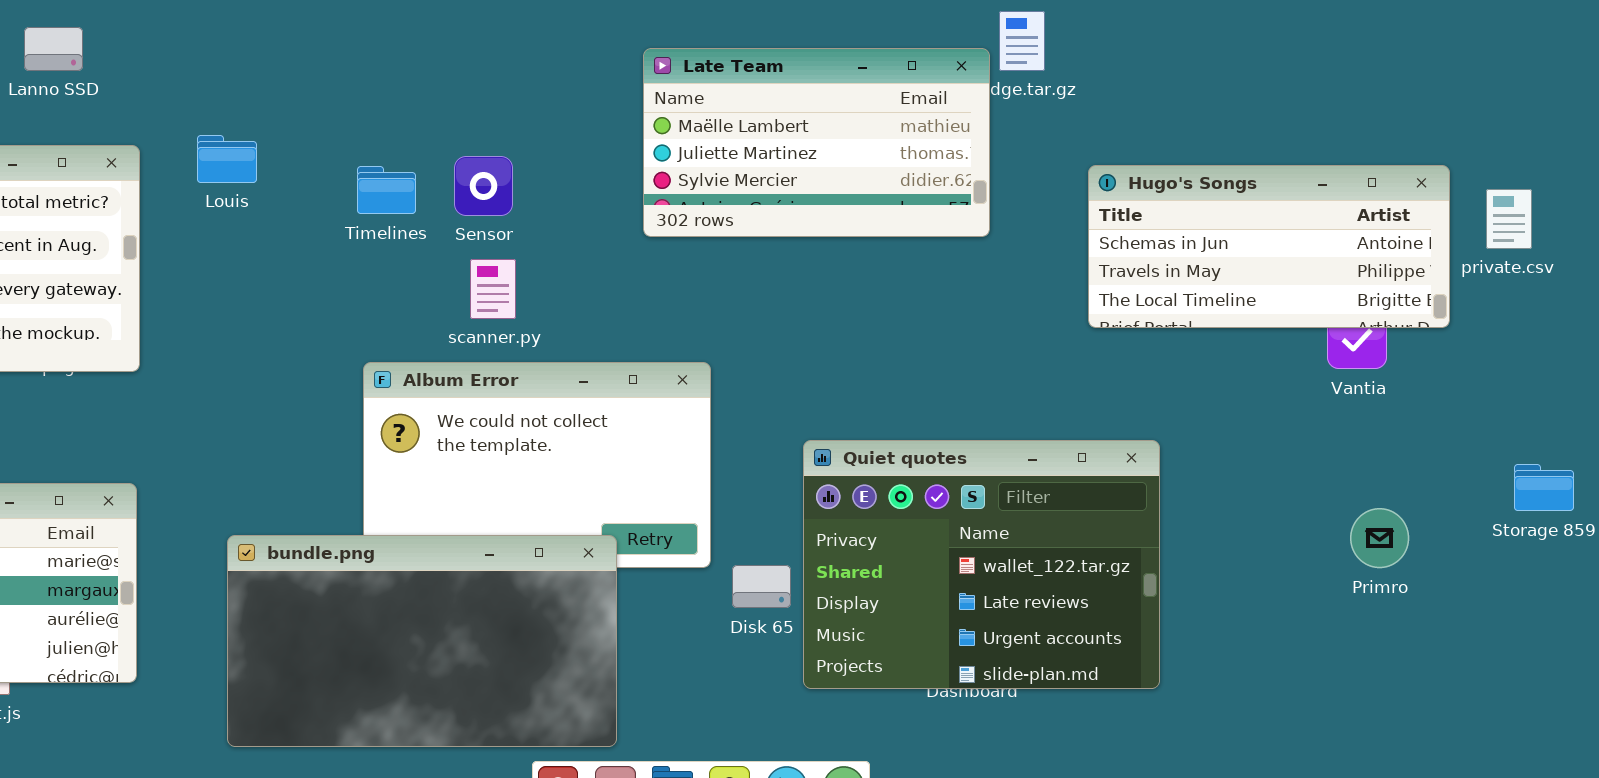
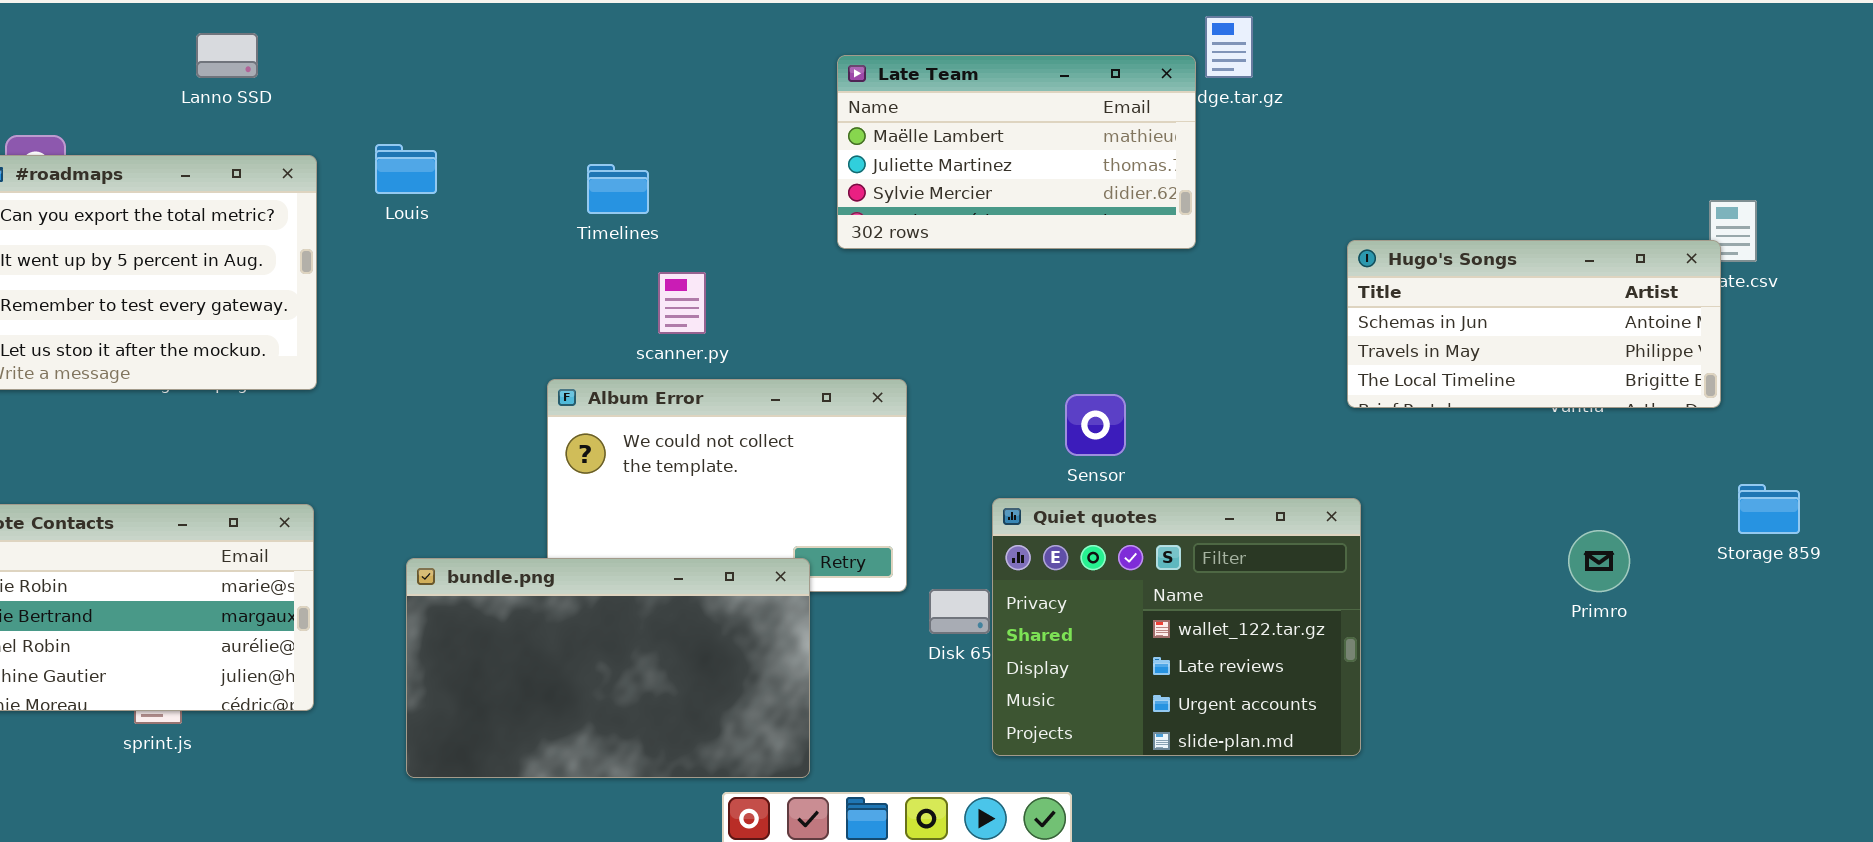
Sensor: [454,156,513,216] -> [1065,394,1126,456], moved
Hugo's Songs: [1088,165,1450,328] -> [1347,240,1721,408], moved
Timelines: [357,166,416,214] -> [587,164,649,214], moved
Quiet quotes: [803,440,1160,689] -> [992,498,1361,756], moved

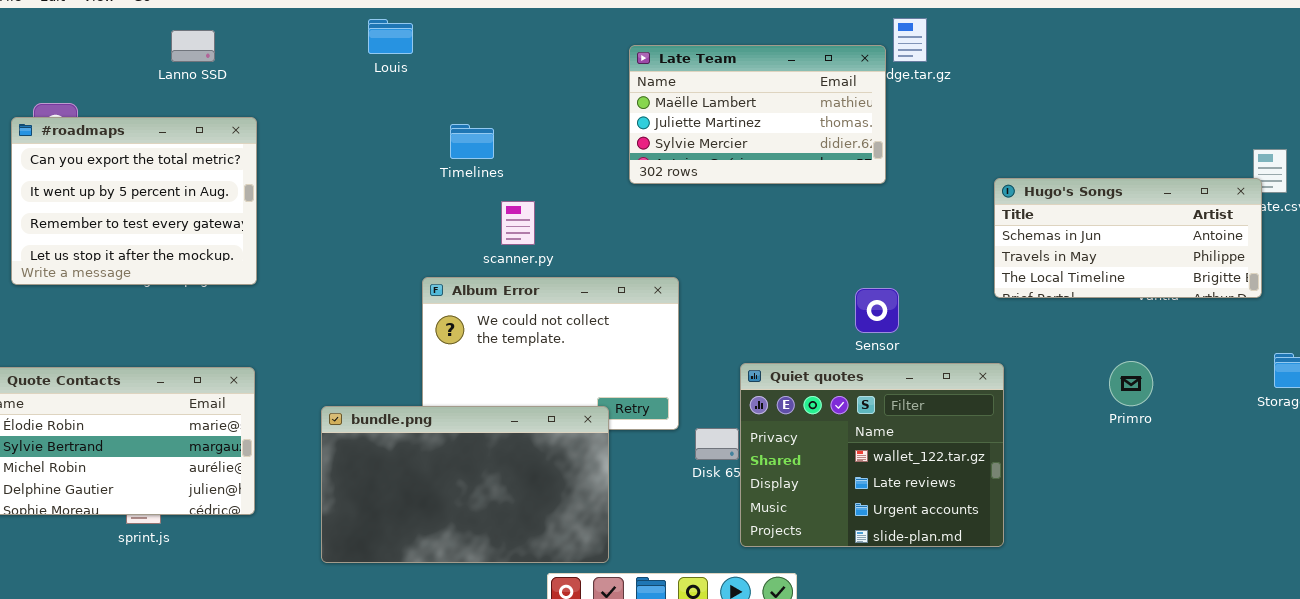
Louis: [375,144,437,194] -> [368,19,413,54], moved
Sensor: [1065,394,1126,456] -> [855,288,899,333], moved
Primro: [1568,530,1630,592] -> [1109,361,1153,406], moved

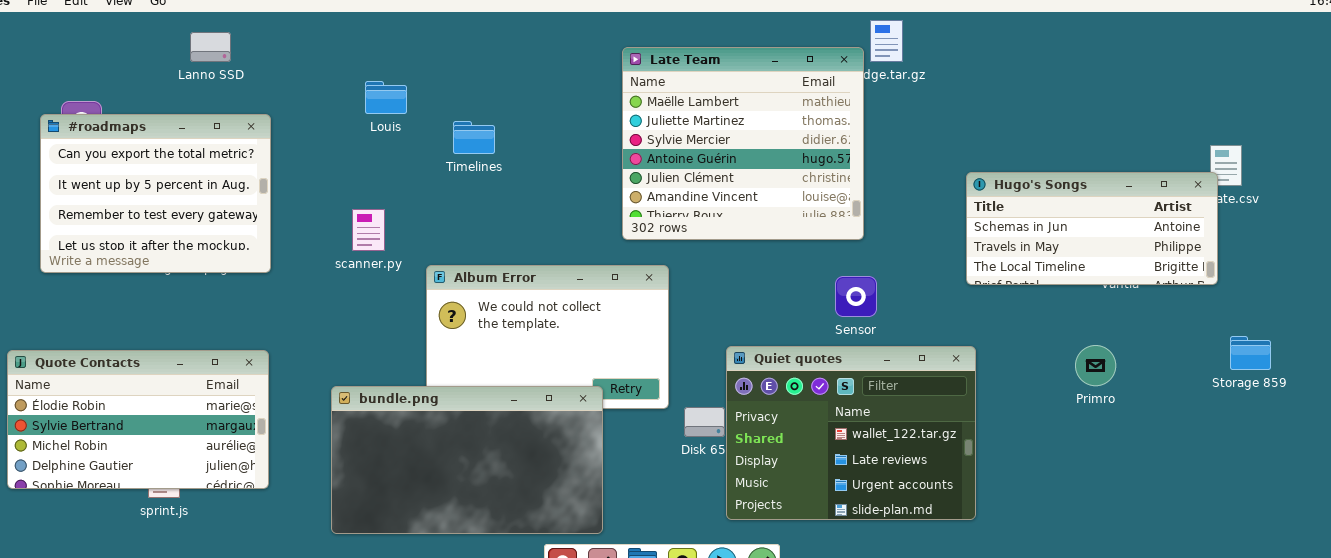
Louis: [368,19,413,54] -> [365,81,407,114], moved
Late Team: [629,45,886,184] -> [622,47,864,240], resized
scanner.py: [501,201,535,245] -> [352,209,385,251], moved

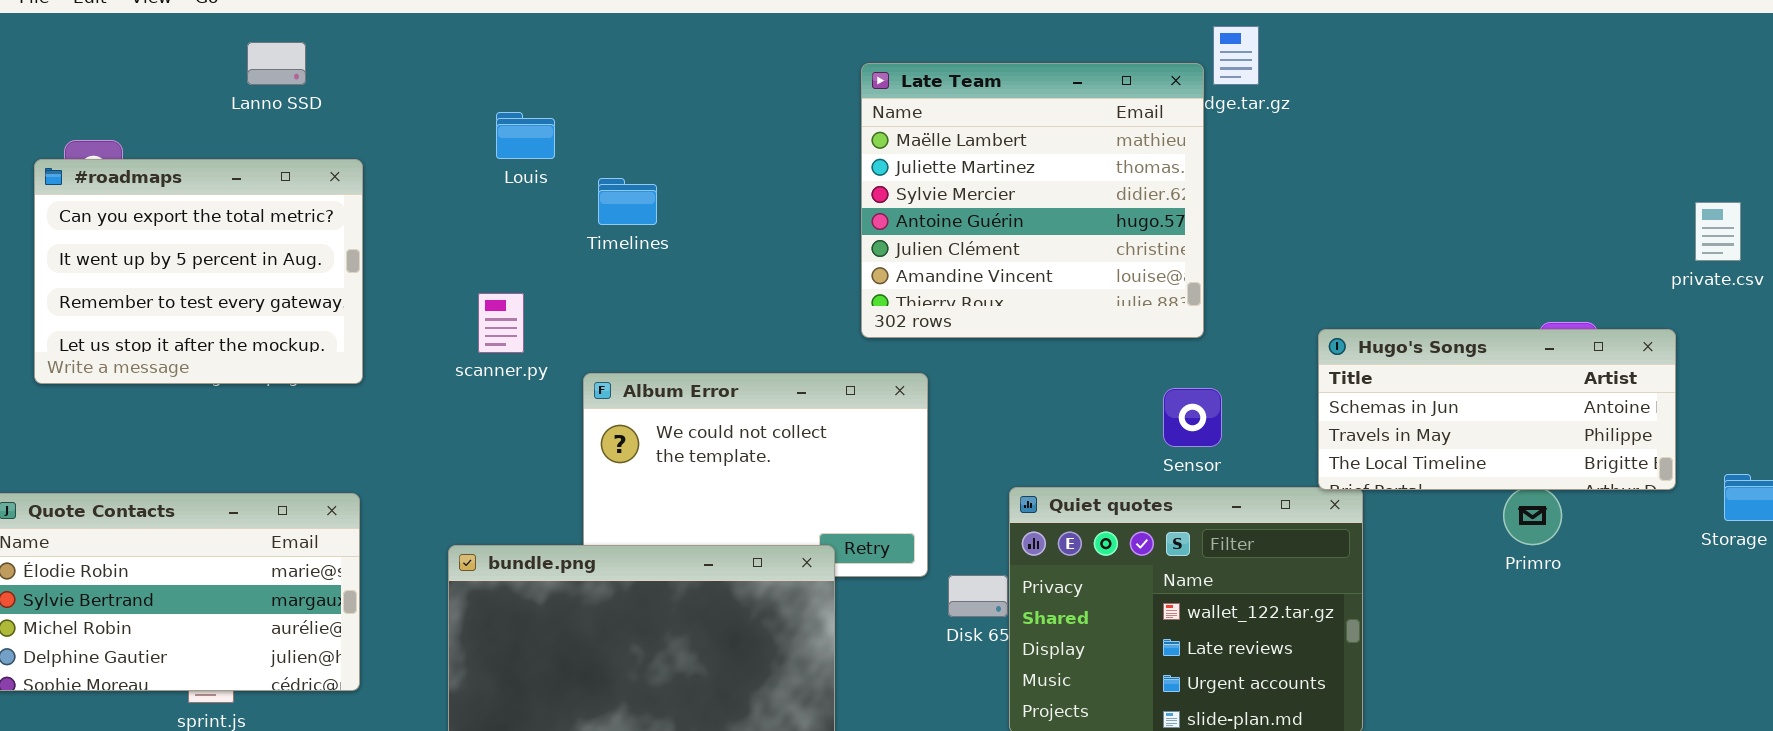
Timelines: [453,121,495,154] -> [598,178,657,225], moved
Hugo's Songs: [966,172,1218,285] -> [1318,329,1676,490], moved

